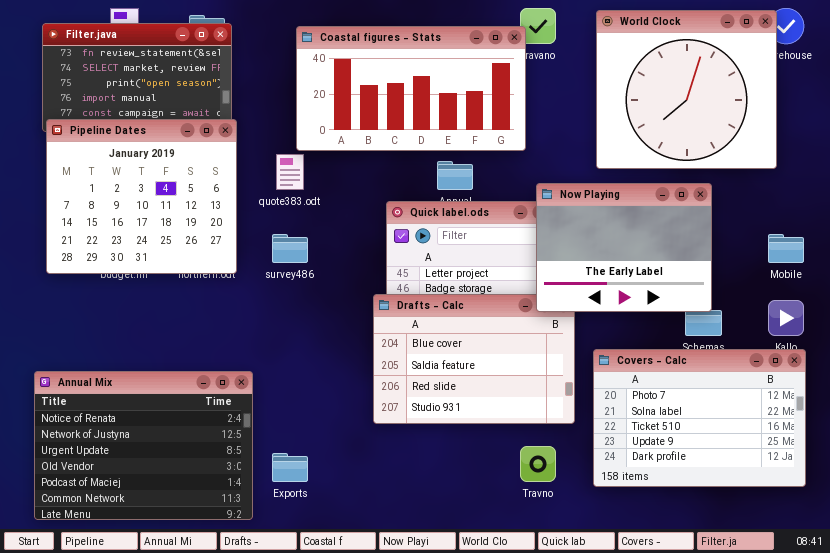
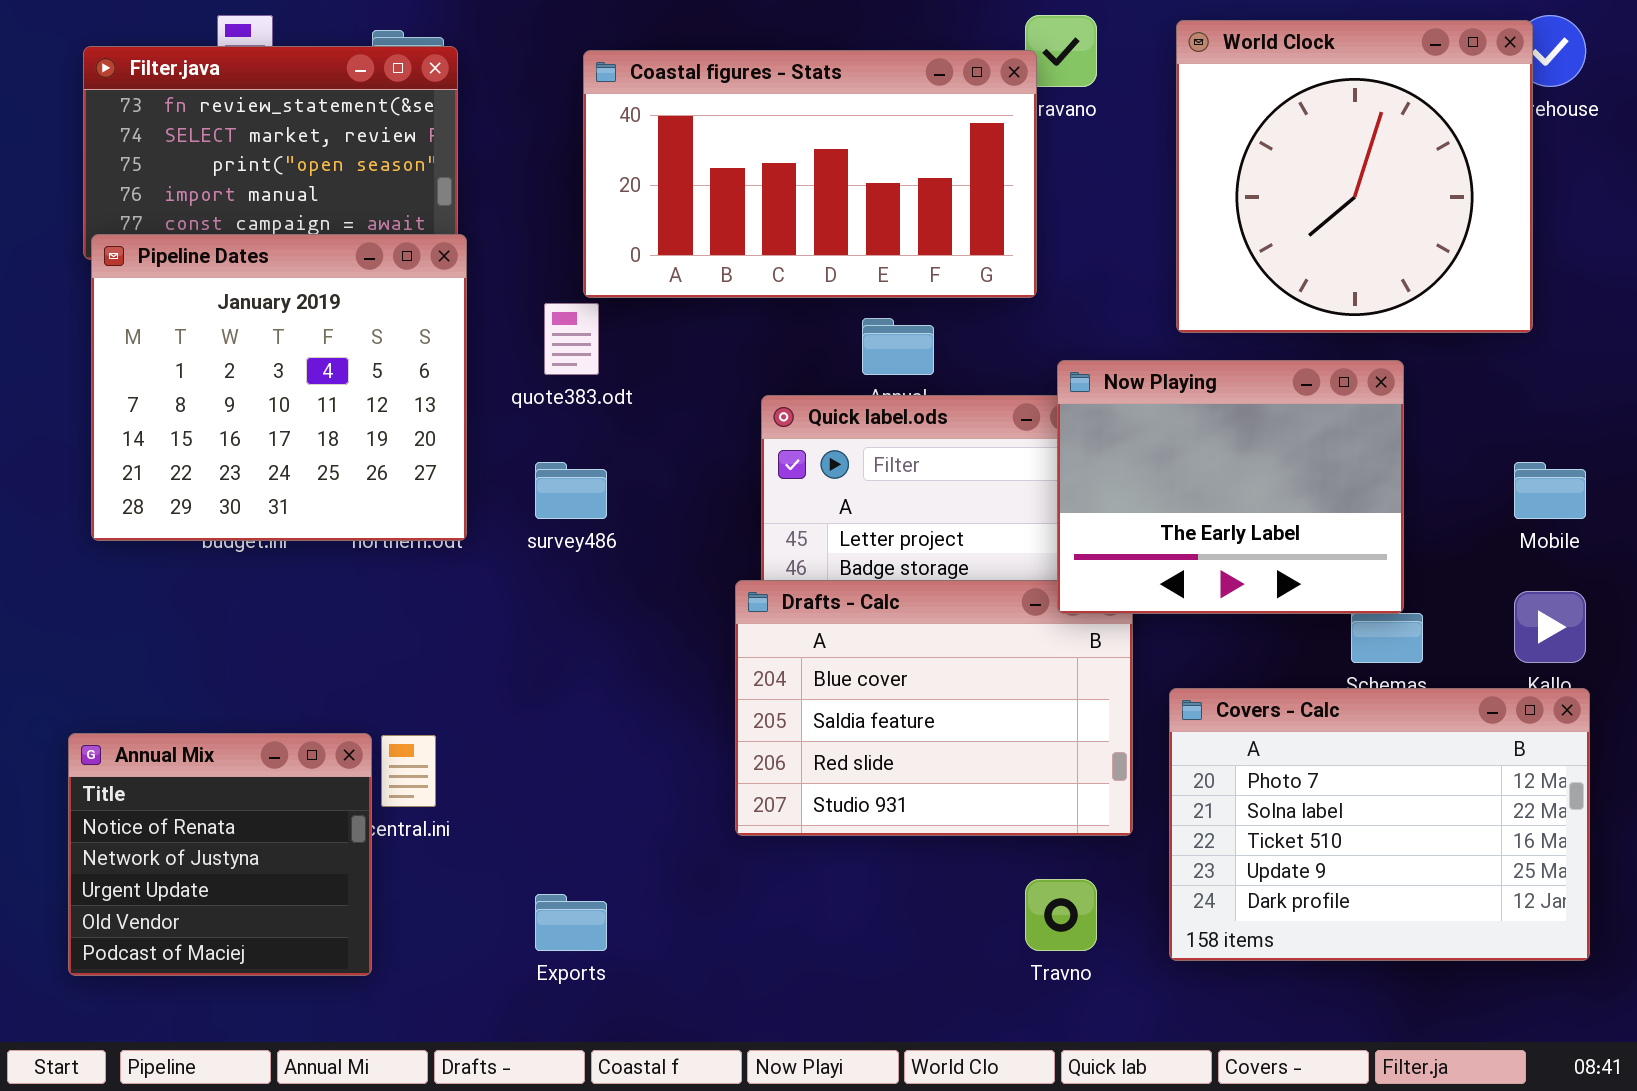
Annual Mix: [34,371,253,520] -> [68,733,372,976], resized

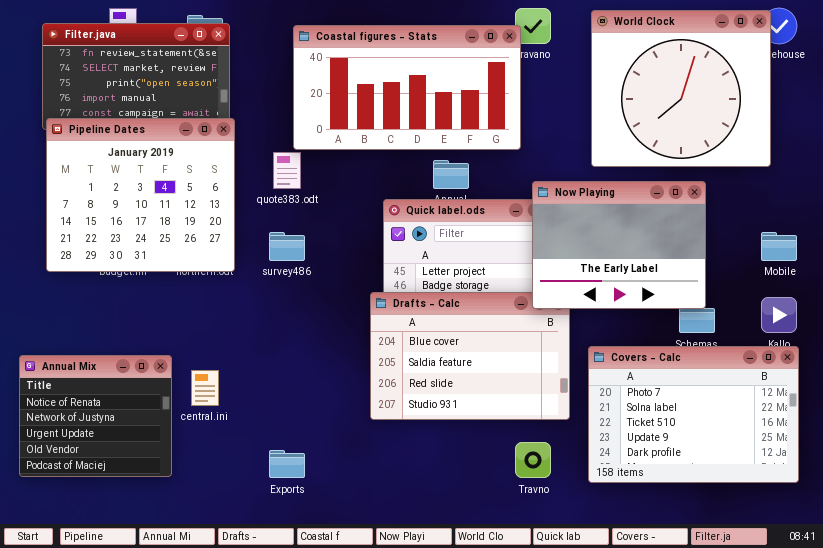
Annual Mix: [68,733,372,976] -> [19,355,172,477], moved

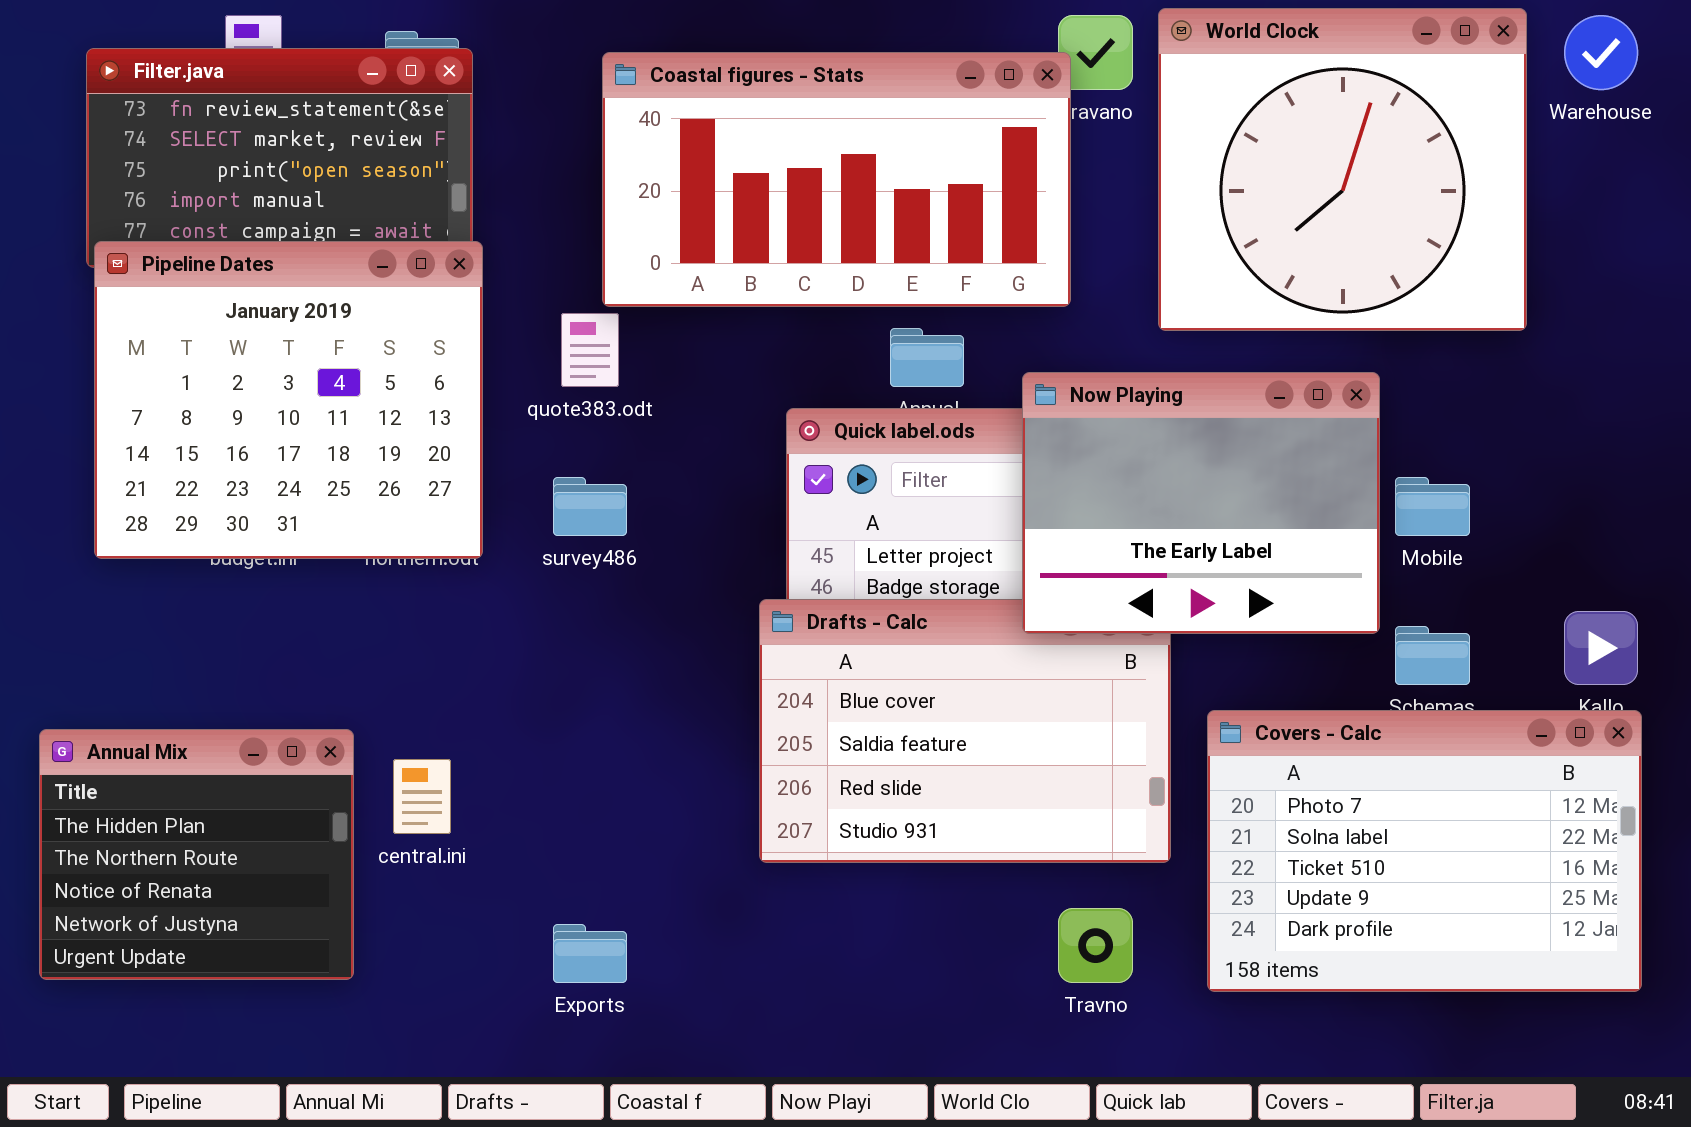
World Clock: [591,10,771,167] -> [1158,8,1527,331], moved
Now Playing: [532,181,706,309] -> [1022,372,1380,634], moved
Mobile: [761,232,797,261] -> [1395,477,1470,536], moved
Annual Mix: [19,355,172,477] -> [39,729,354,980], scrolled up 2 rows

